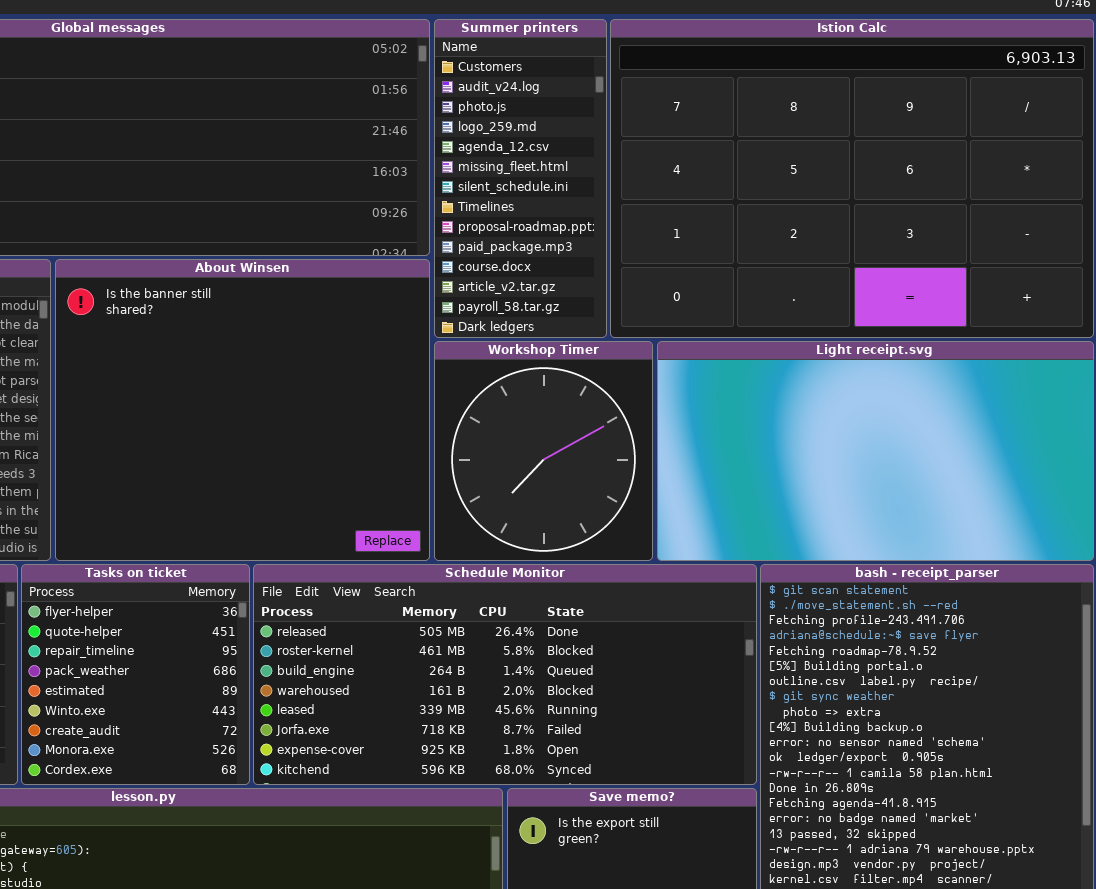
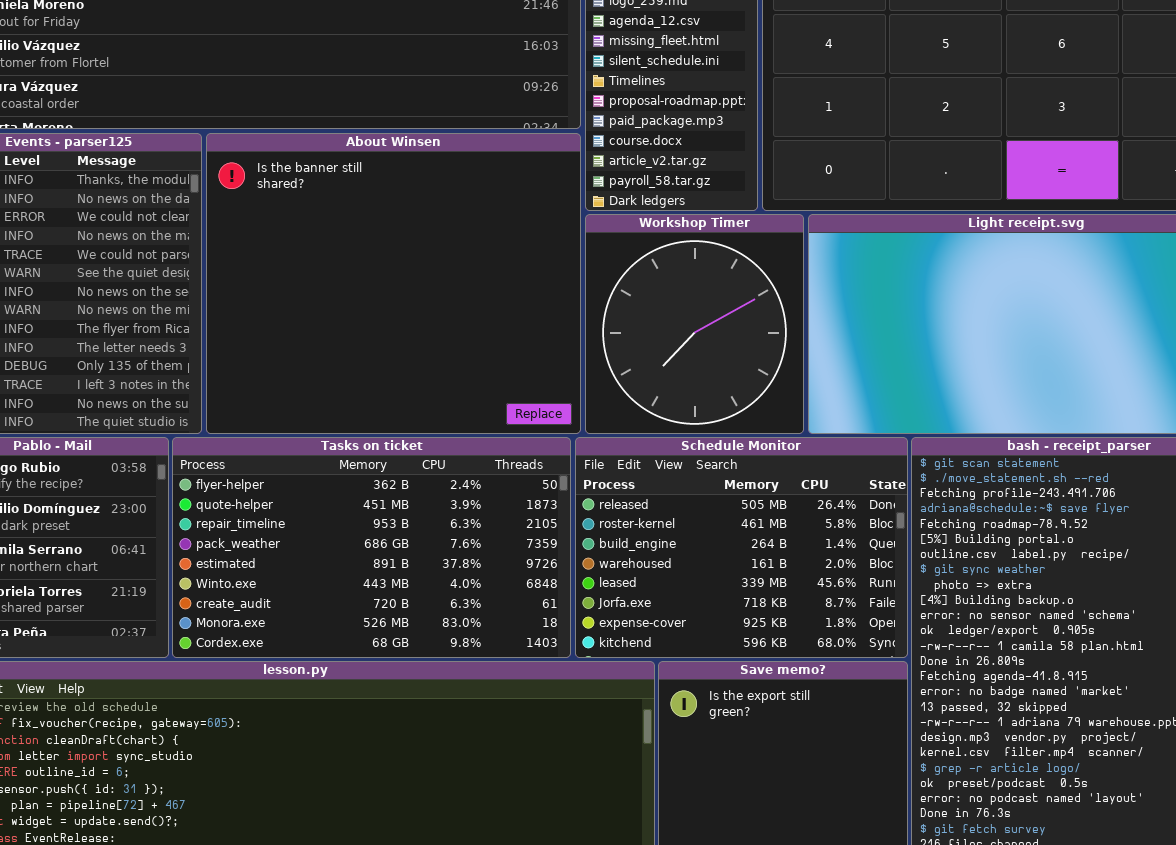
Tasks on ticket: [21,564,250,785] -> [172,437,571,658], resized
Schedule Monitor: [253,564,757,785] -> [575,437,908,658], resized

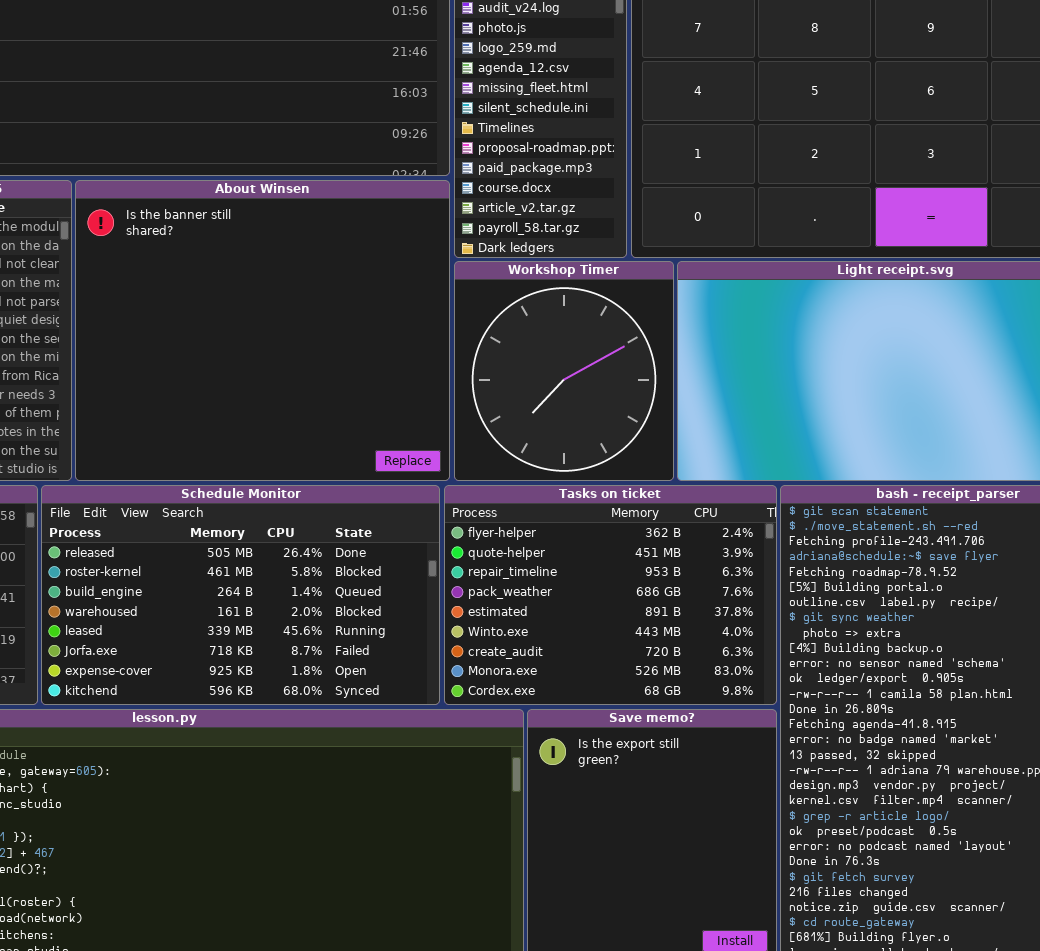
Tasks on ticket: [172,437,571,658] -> [444,485,777,705], moved, resized
Schedule Monitor: [575,437,908,658] -> [41,485,440,705], moved, resized

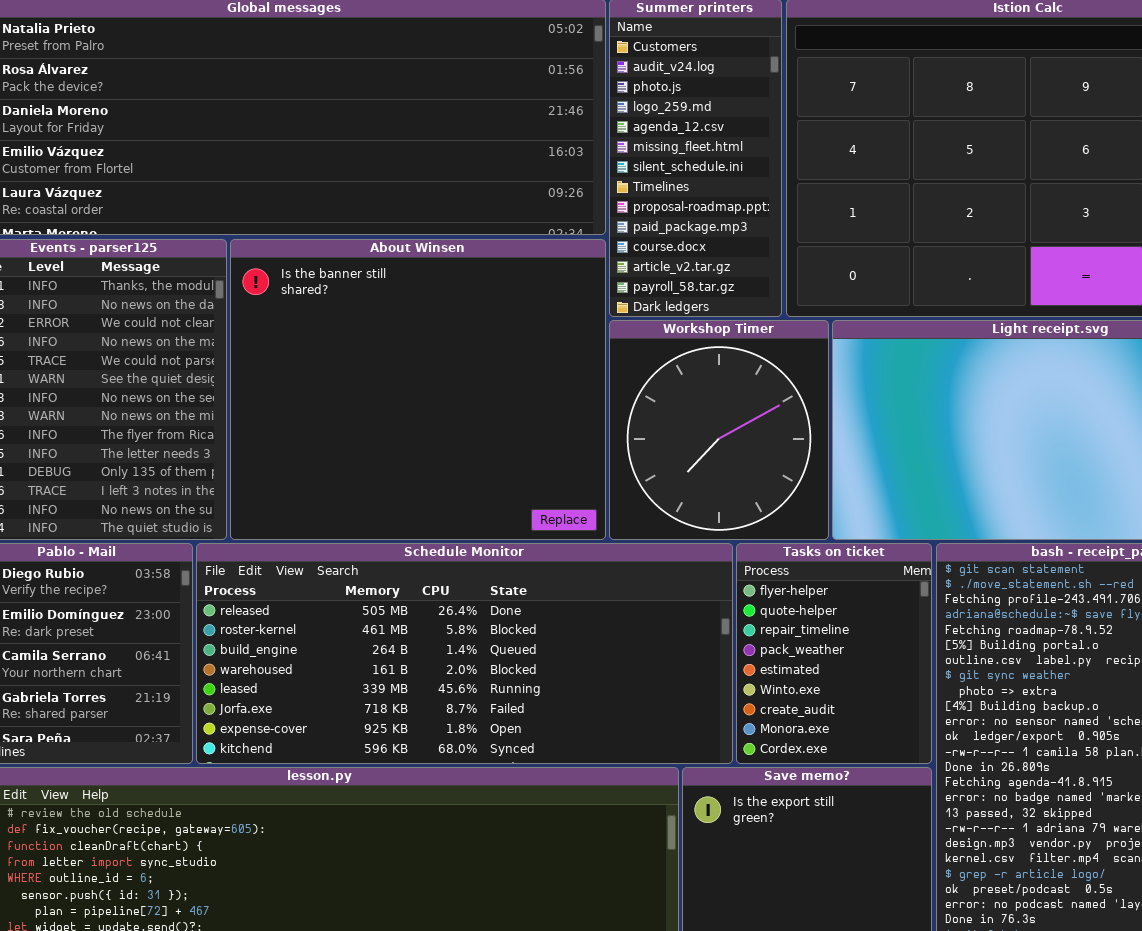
Schedule Monitor: [41,485,440,705] -> [196,543,733,764], resized
Tasks on ticket: [444,485,777,705] -> [736,543,932,764], resized

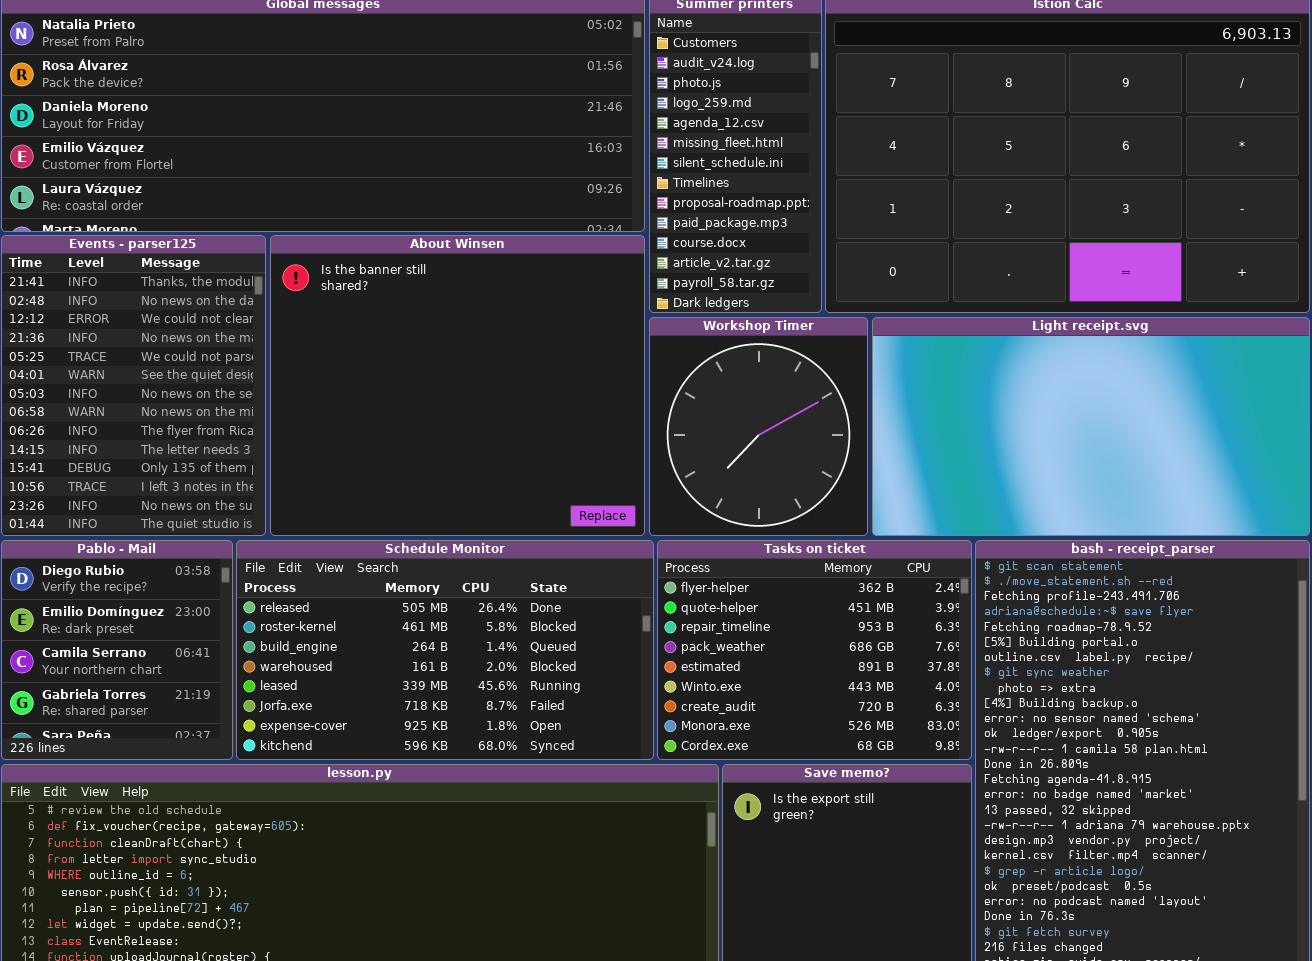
Schedule Monitor: [196,543,733,764] -> [236,540,654,760], resized
Tasks on ticket: [736,543,932,764] -> [657,540,972,760], resized

